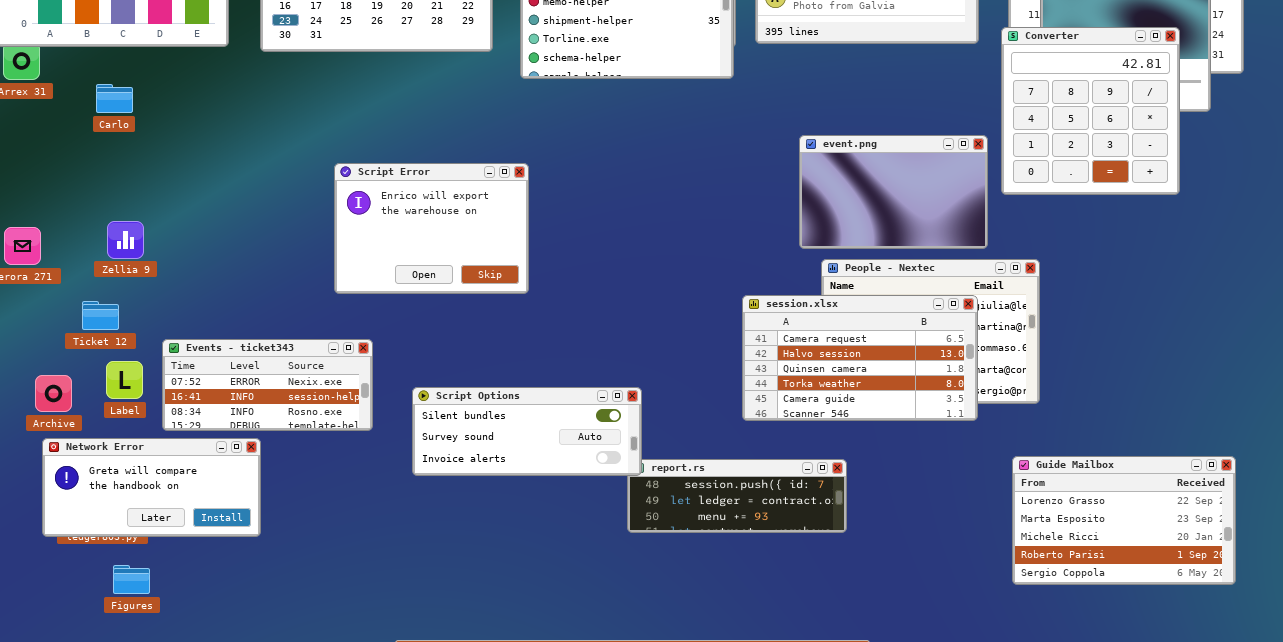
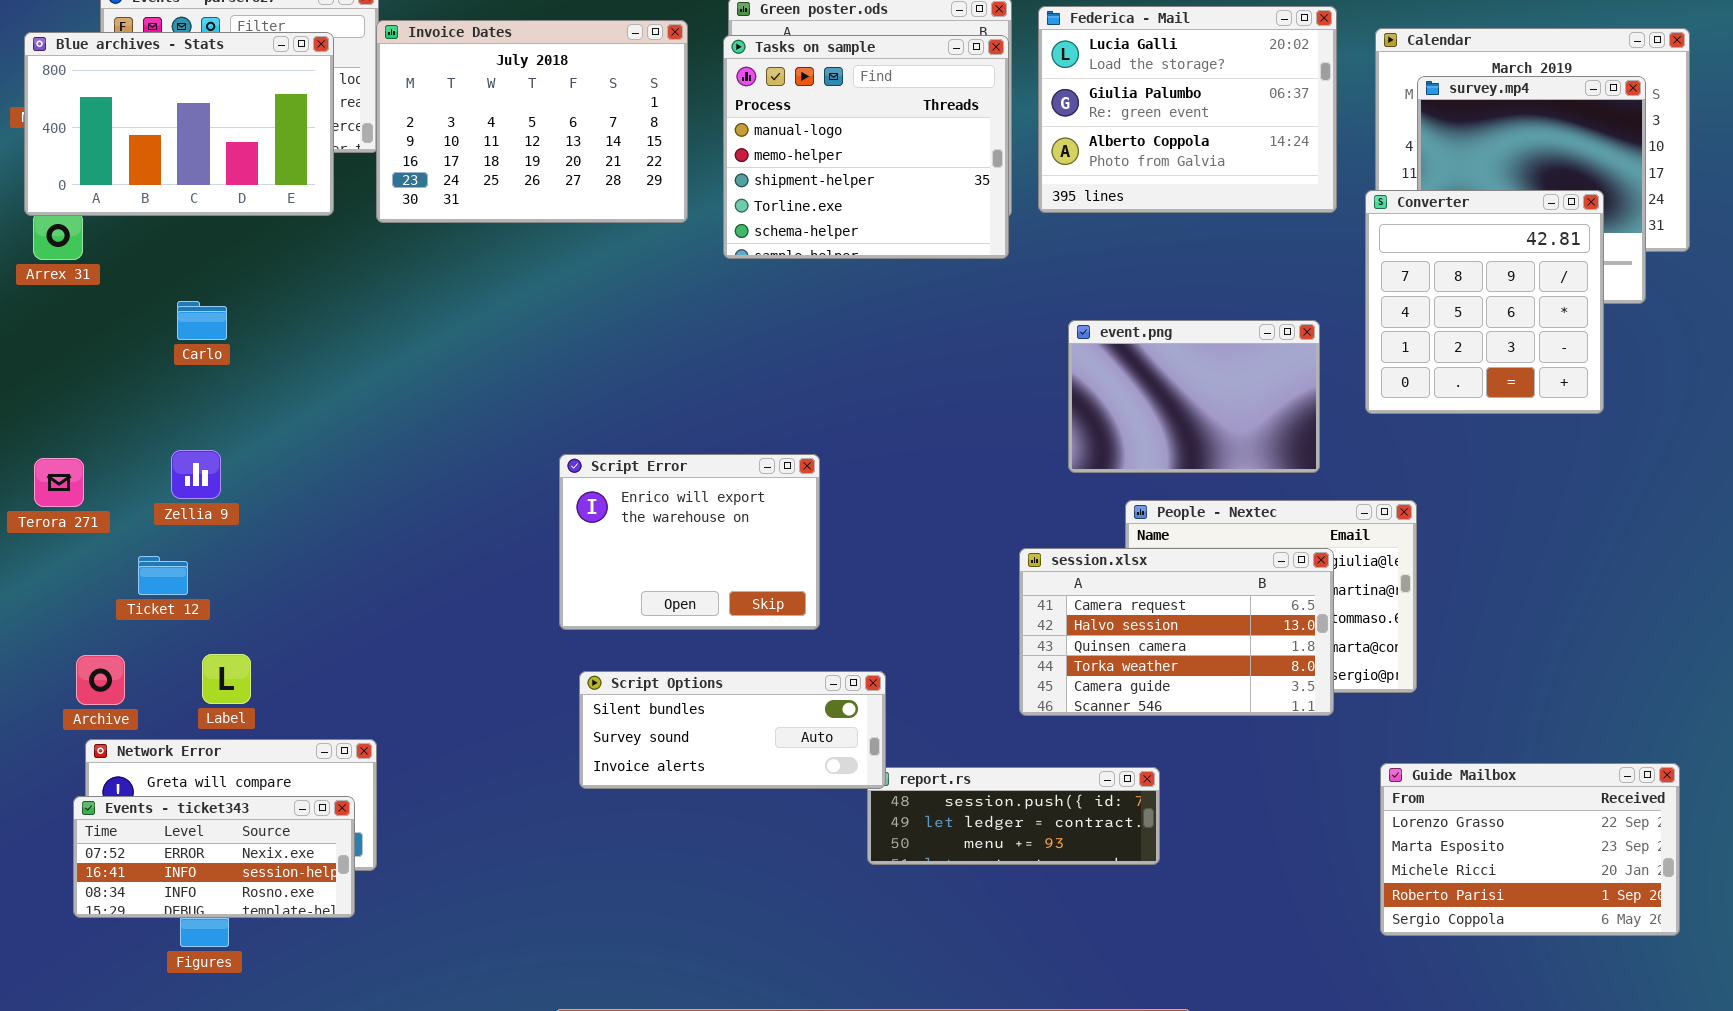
Carlo: [96,84,133,113] -> [177,301,227,340], moved
event.png: [799,135,988,249] -> [1068,320,1320,473], moved
Script Error: [334,163,529,294] -> [559,454,820,630], moved
Events - ticket343: [162,339,373,431] -> [73,796,355,918], moved
Label: [106,361,143,399] -> [202,654,251,704], moved

